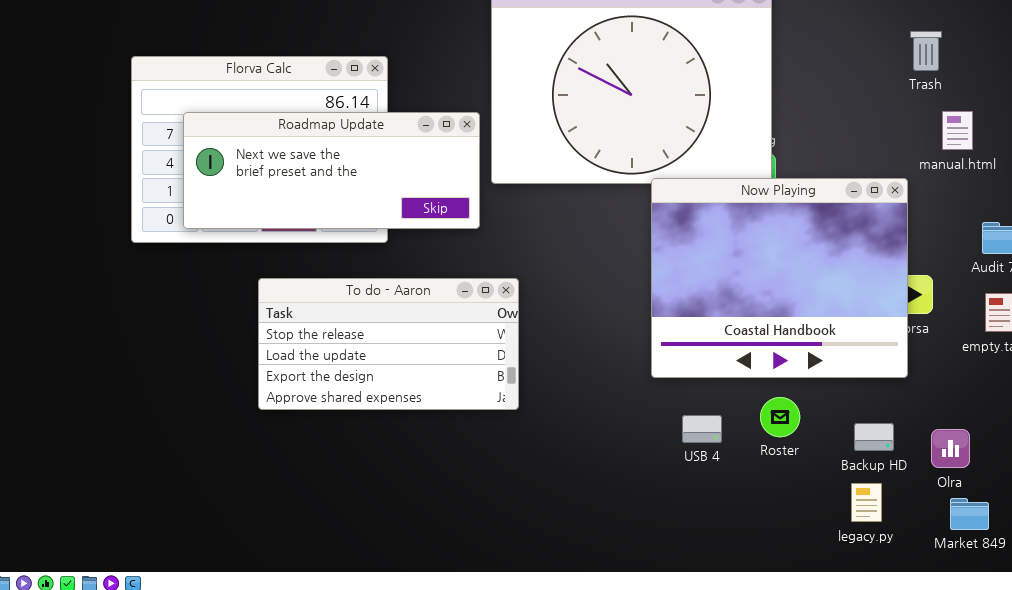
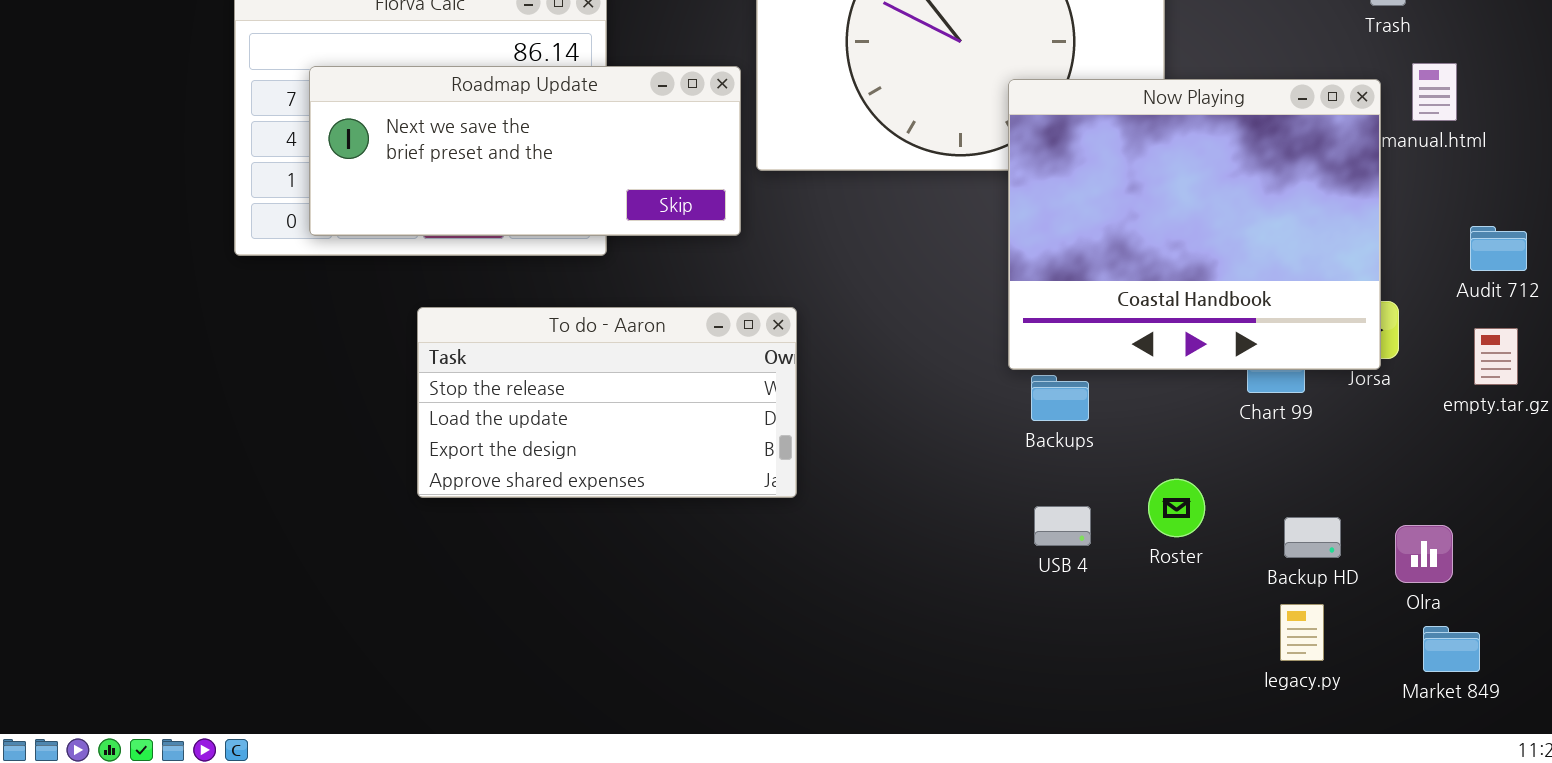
Now Playing: [651,178,908,378] -> [1008,79,1381,370], moved

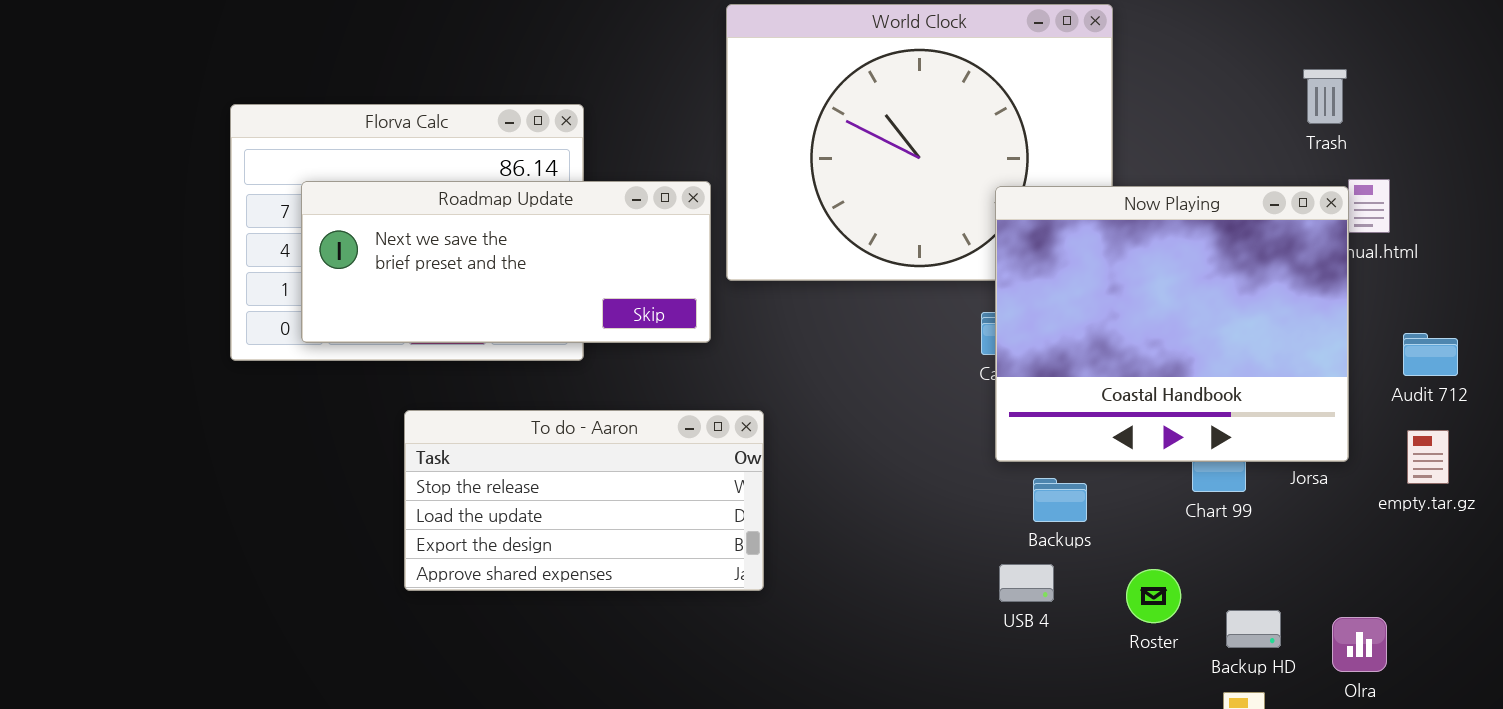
Now Playing: [1008,79,1381,370] -> [995,186,1349,462], moved
Backups: [1031,375,1089,421] -> [1033,478,1087,522], moved
Roster: [1148,479,1205,537] -> [1126,569,1181,623], moved
USB 4: [1034,506,1091,546] -> [999,564,1054,602], moved

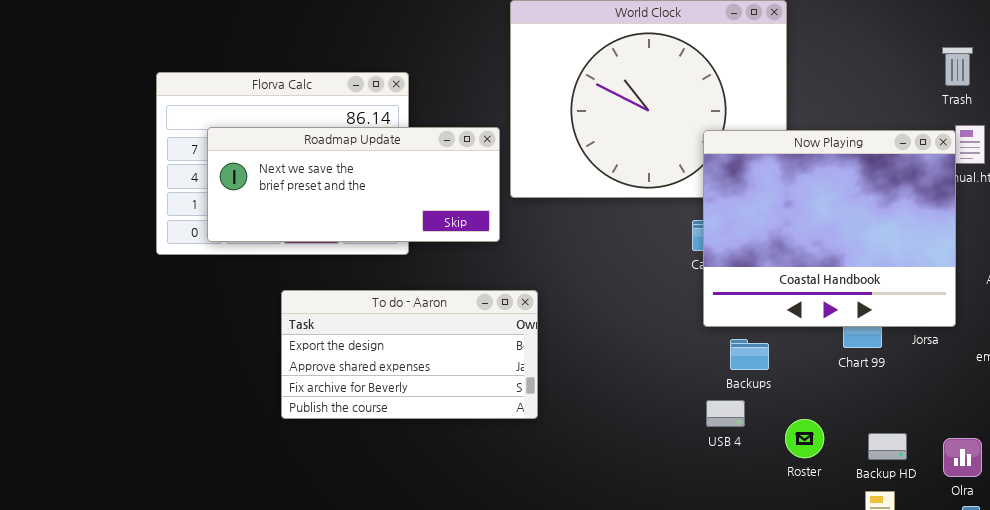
Trash: [1303,69,1347,124] -> [942,47,973,86], moved
To do - Aaron: [404,410,764,591] -> [281,290,538,419], scrolled down 2 rows
Roster: [1126,569,1181,623] -> [785,419,824,458], moved

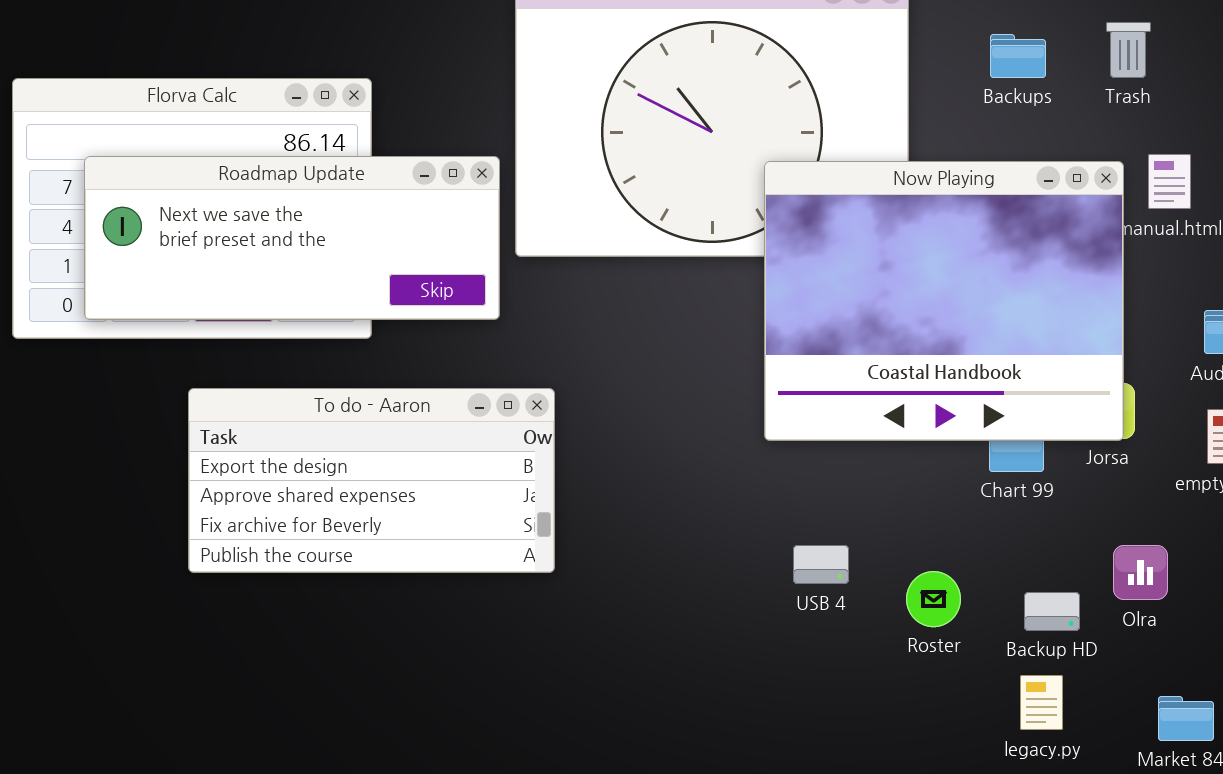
Trash: [942,47,973,86] -> [1106,22,1151,78], moved
Now Playing: [703,130,956,327] -> [764,161,1124,441], moved
Backups: [730,339,769,370] -> [990,34,1046,78], moved
Olra: [943,438,982,477] -> [1113,545,1168,600], moved

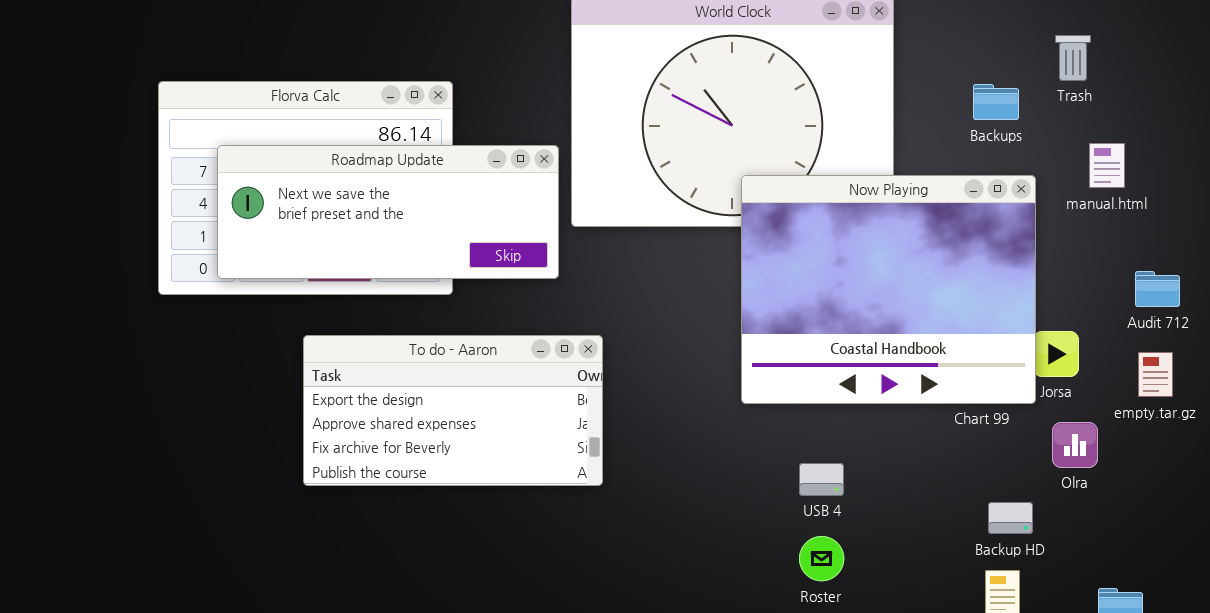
Backups: [990,34,1046,78] -> [973,84,1019,120], moved
Now Playing: [764,161,1124,441] -> [741,175,1036,404], moved
Olra: [1113,545,1168,600] -> [1052,422,1098,468], moved
Roster: [906,571,961,627] -> [799,536,844,581], moved

